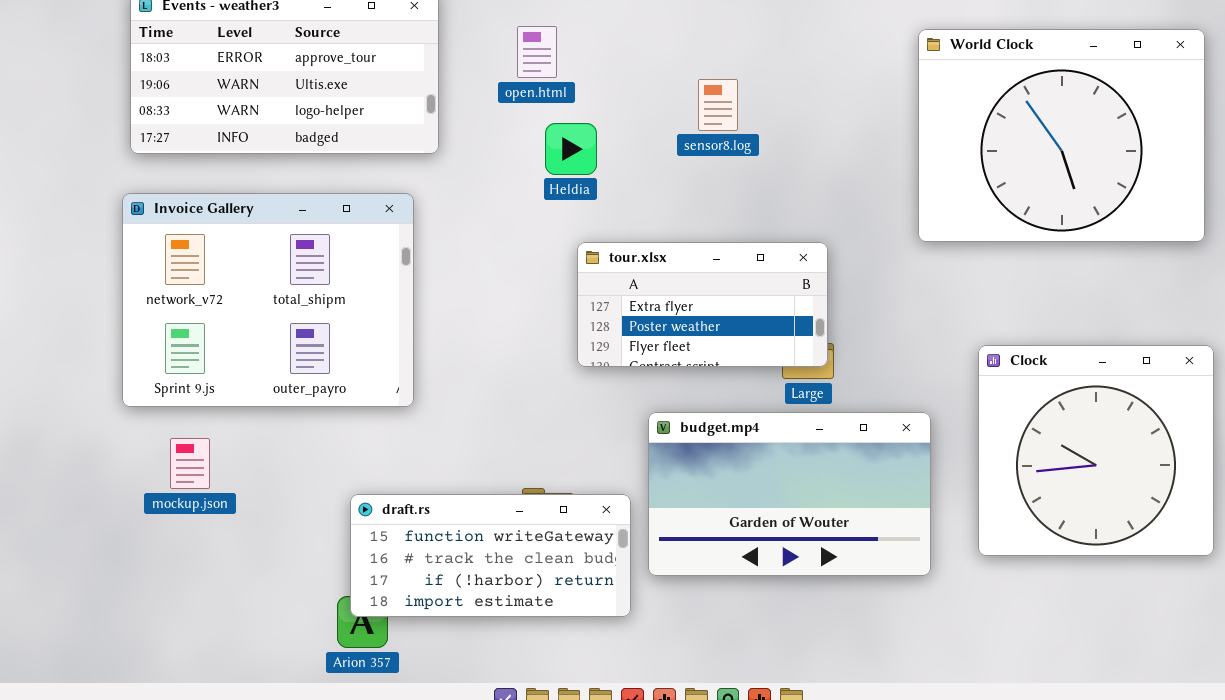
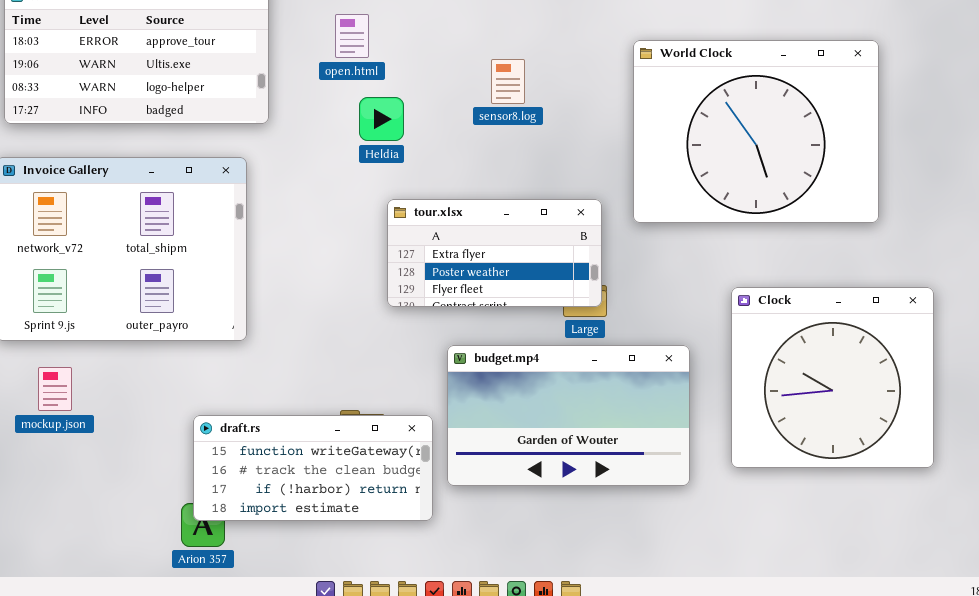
World Clock: [918,29,1205,242] -> [633,40,879,223], moved

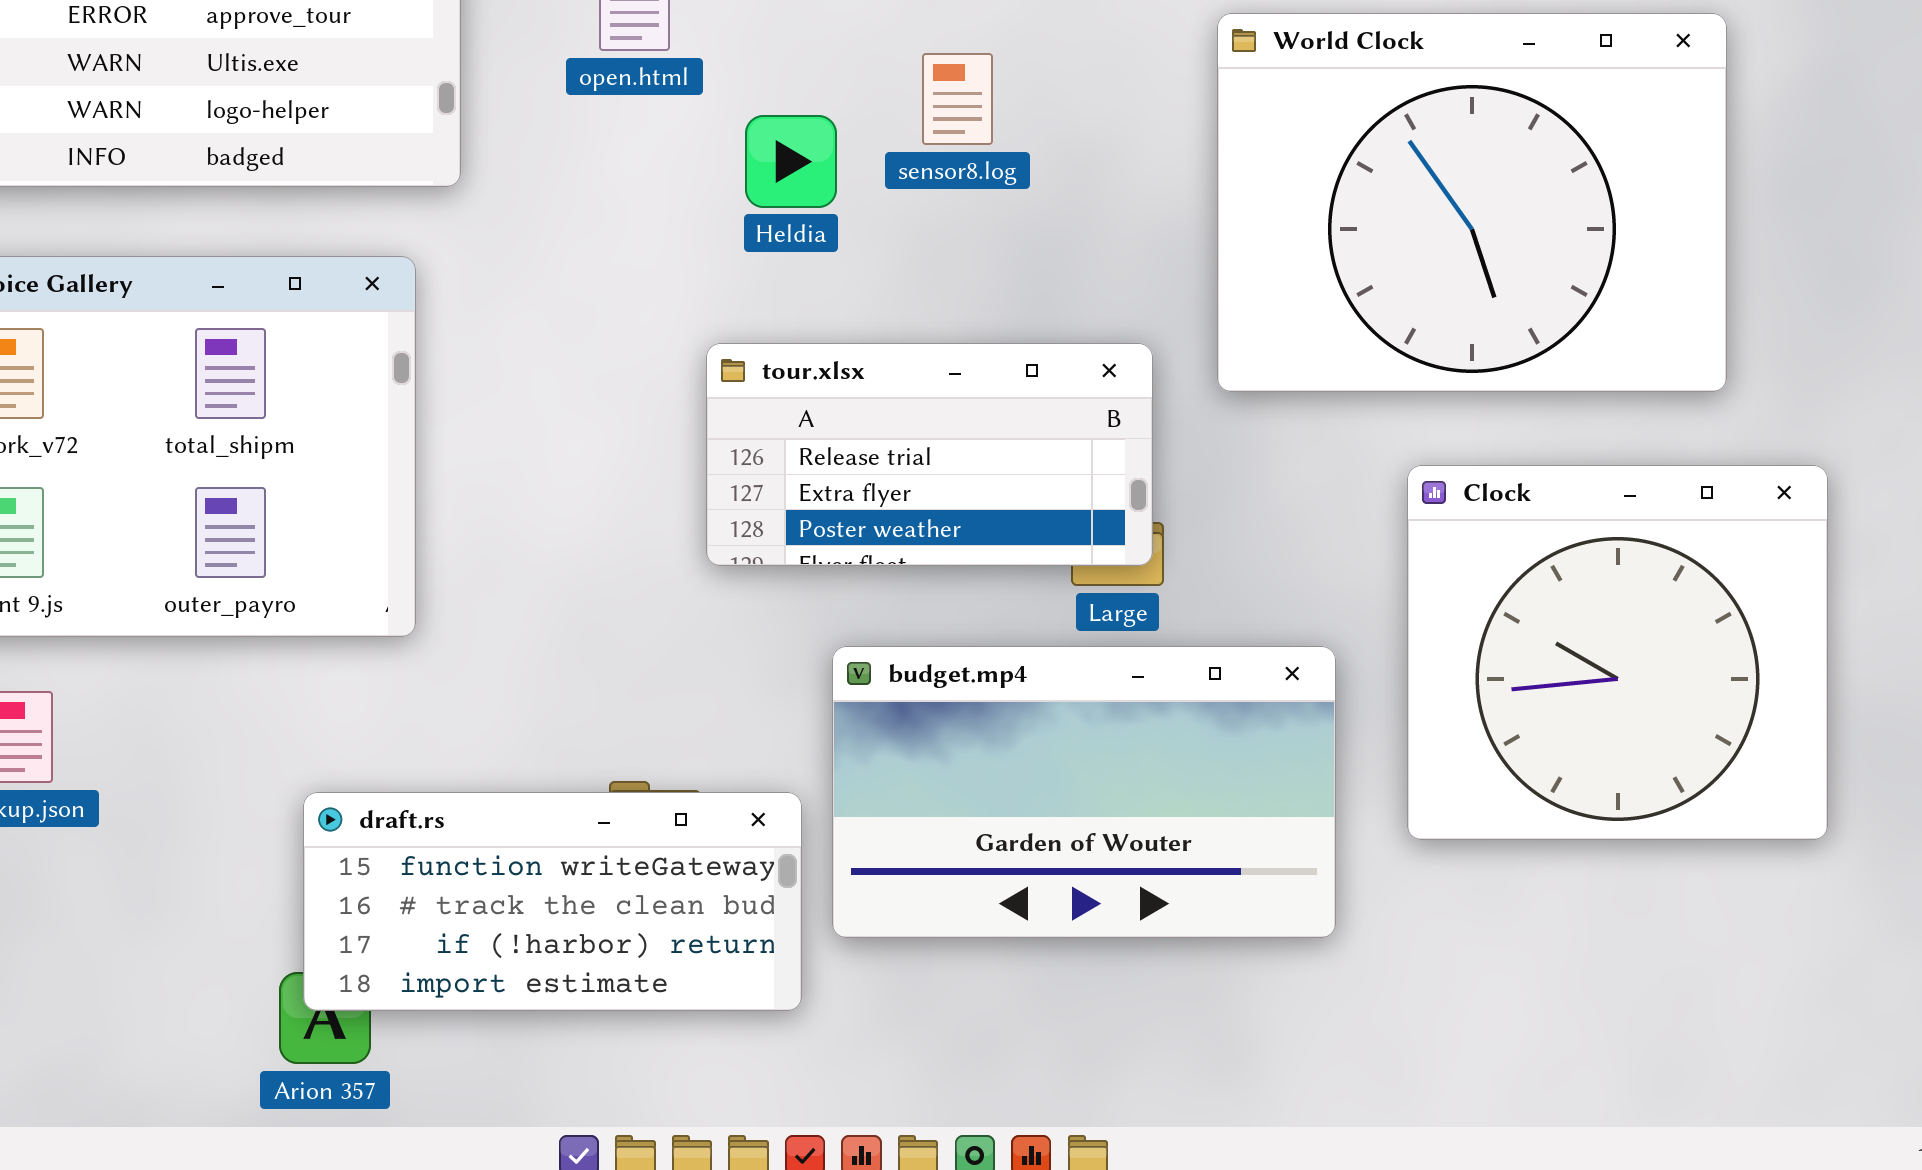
Heldia: [359,97,404,141] -> [745,115,837,208], moved
tour.xlsx: [387,199,602,307] -> [706,343,1153,566], scrolled up 1 row
Clock: [731,287,934,468] -> [1407,465,1828,840], moved

